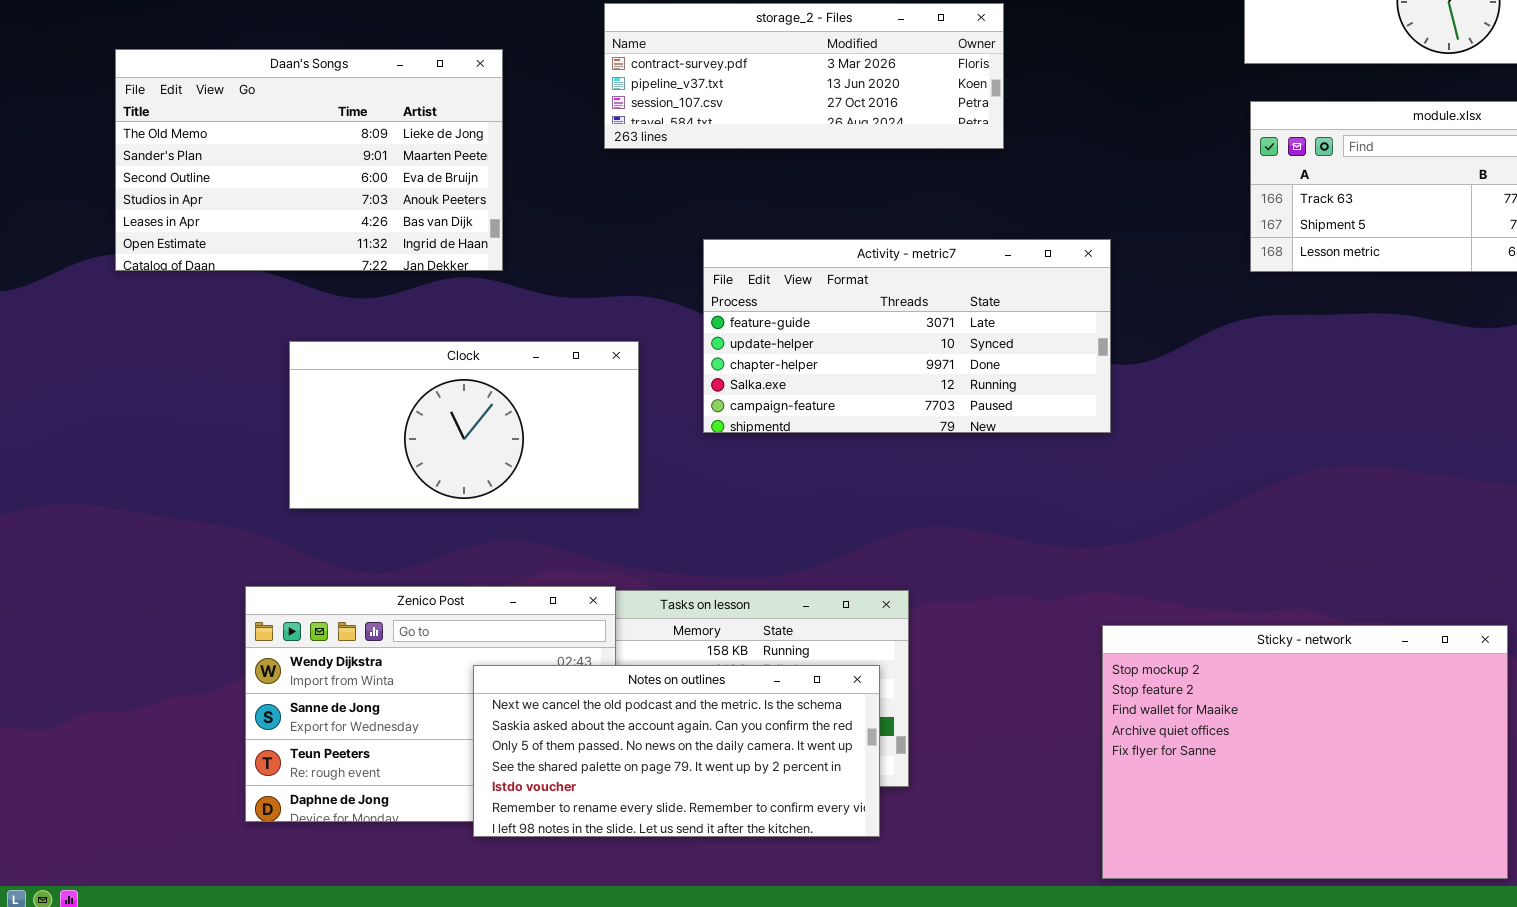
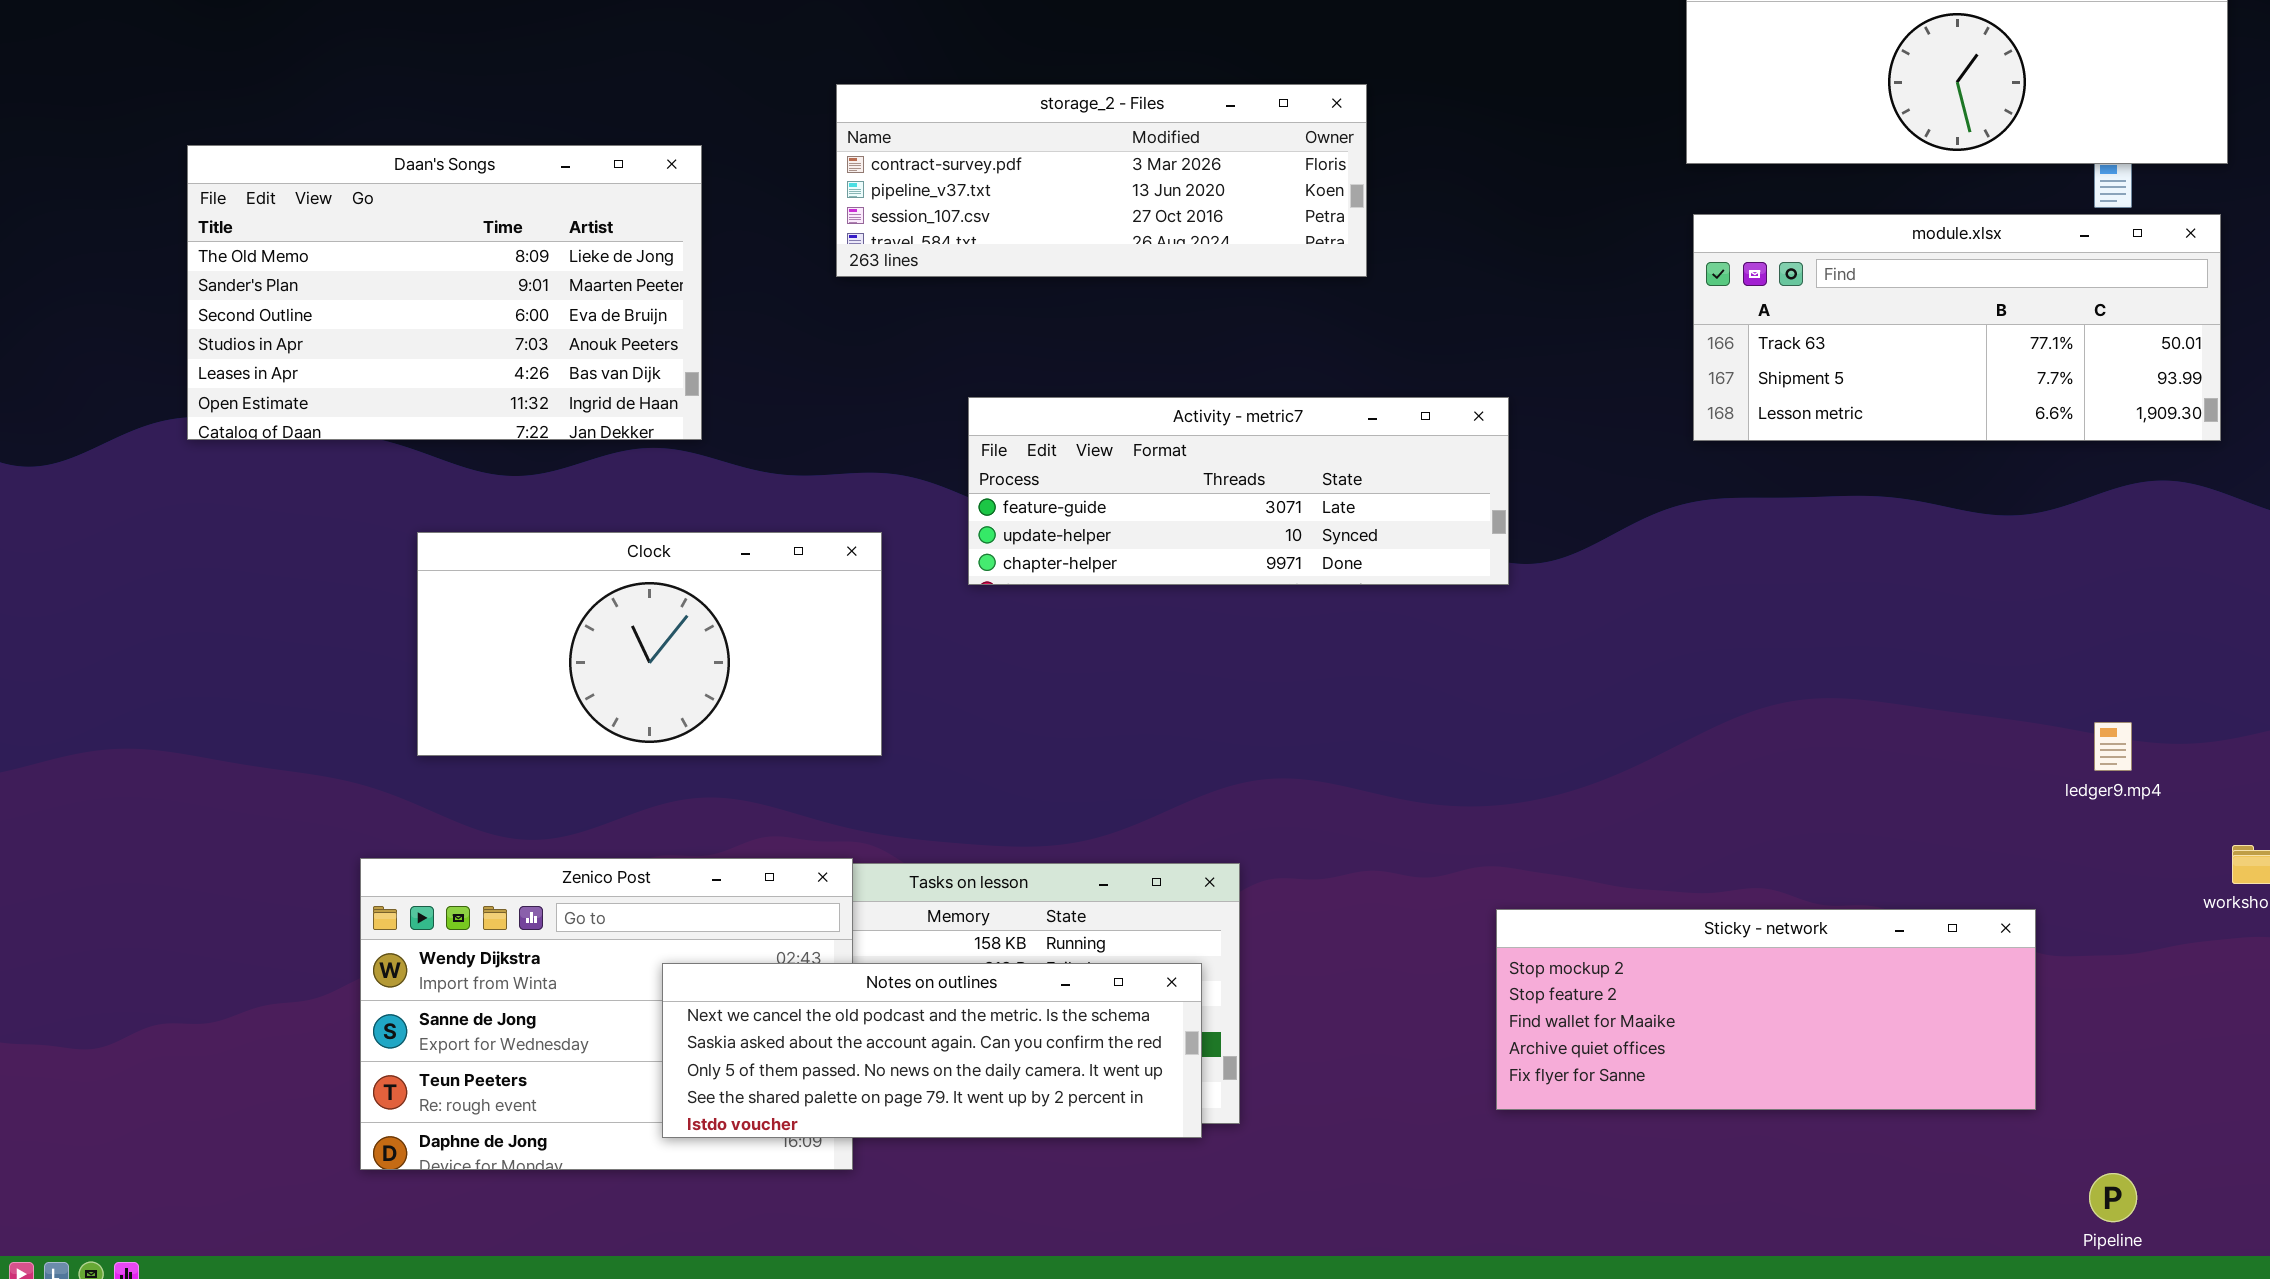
Activity - metric7: [703,239,1111,433] -> [968,397,1509,585], resized
Sticky - network: [1102,625,1508,879] -> [1496,909,2036,1110], resized
Notes on outlines: [473,665,880,837] -> [662,963,1202,1138], resized

